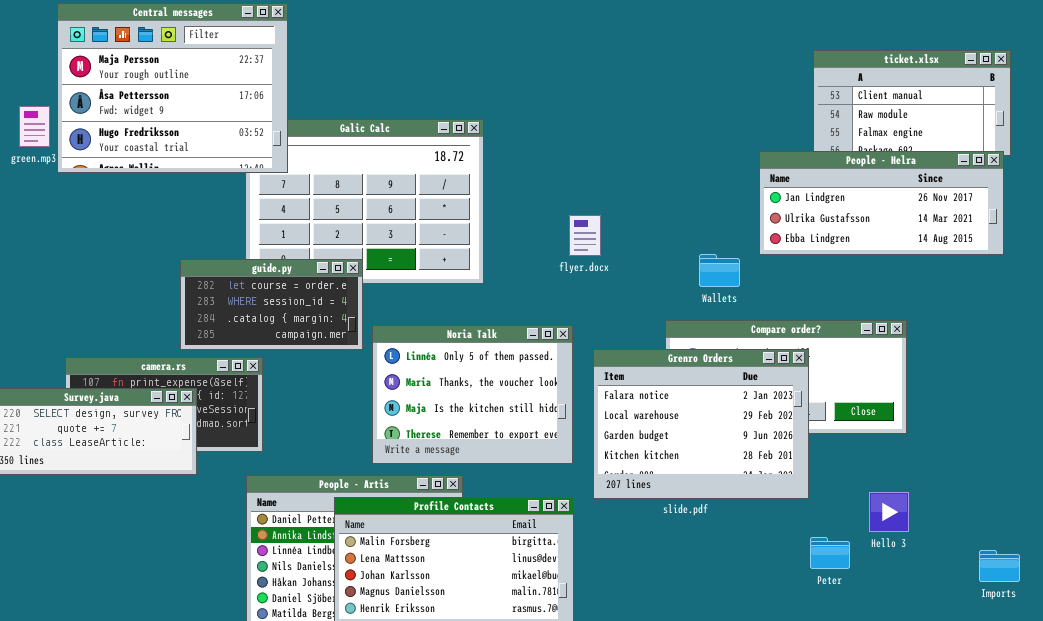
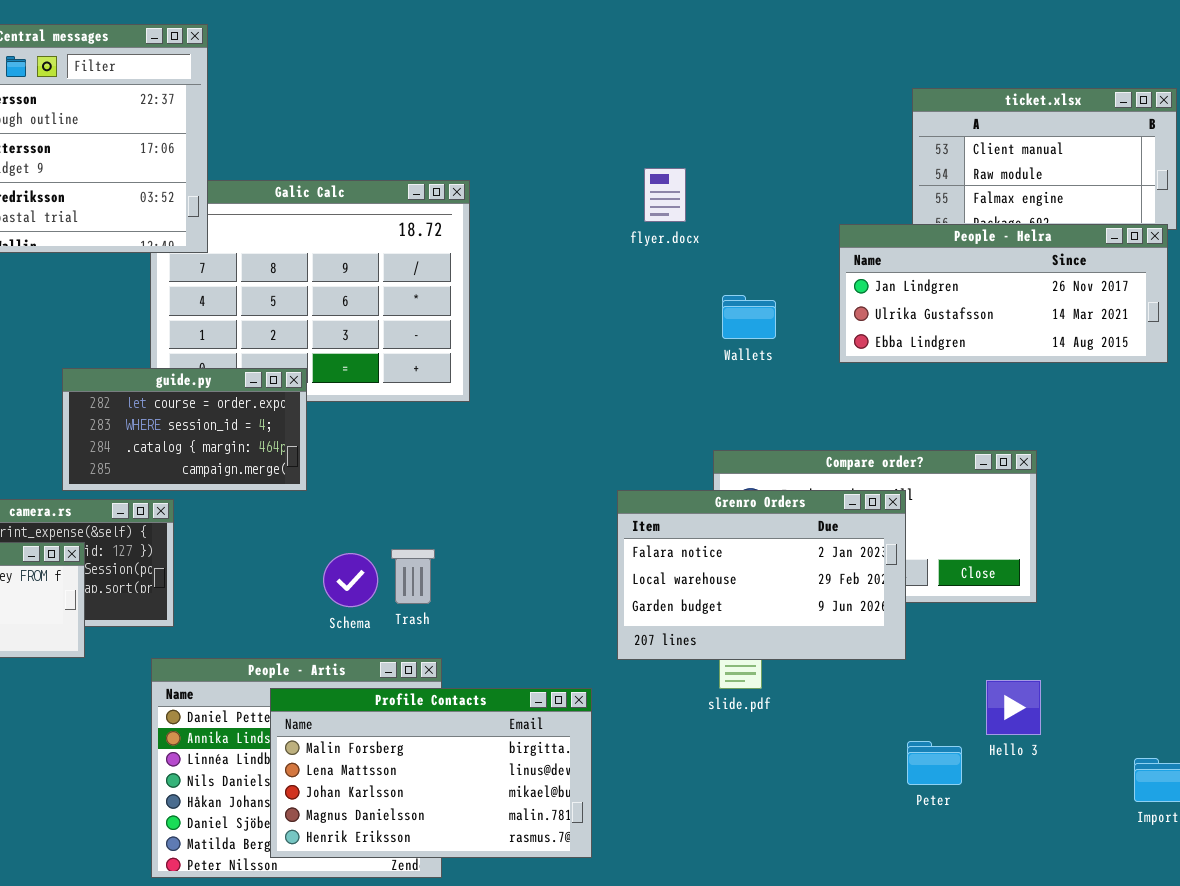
flyer.docx: [569,215,601,256] -> [644,168,686,222], moved
Wallets: [699,254,740,287] -> [722,295,776,339], moved
Noria Talk: [372,325,573,464] -> none, closed
Grenro Orders: [593,349,809,499] -> [617,490,906,660], resized

